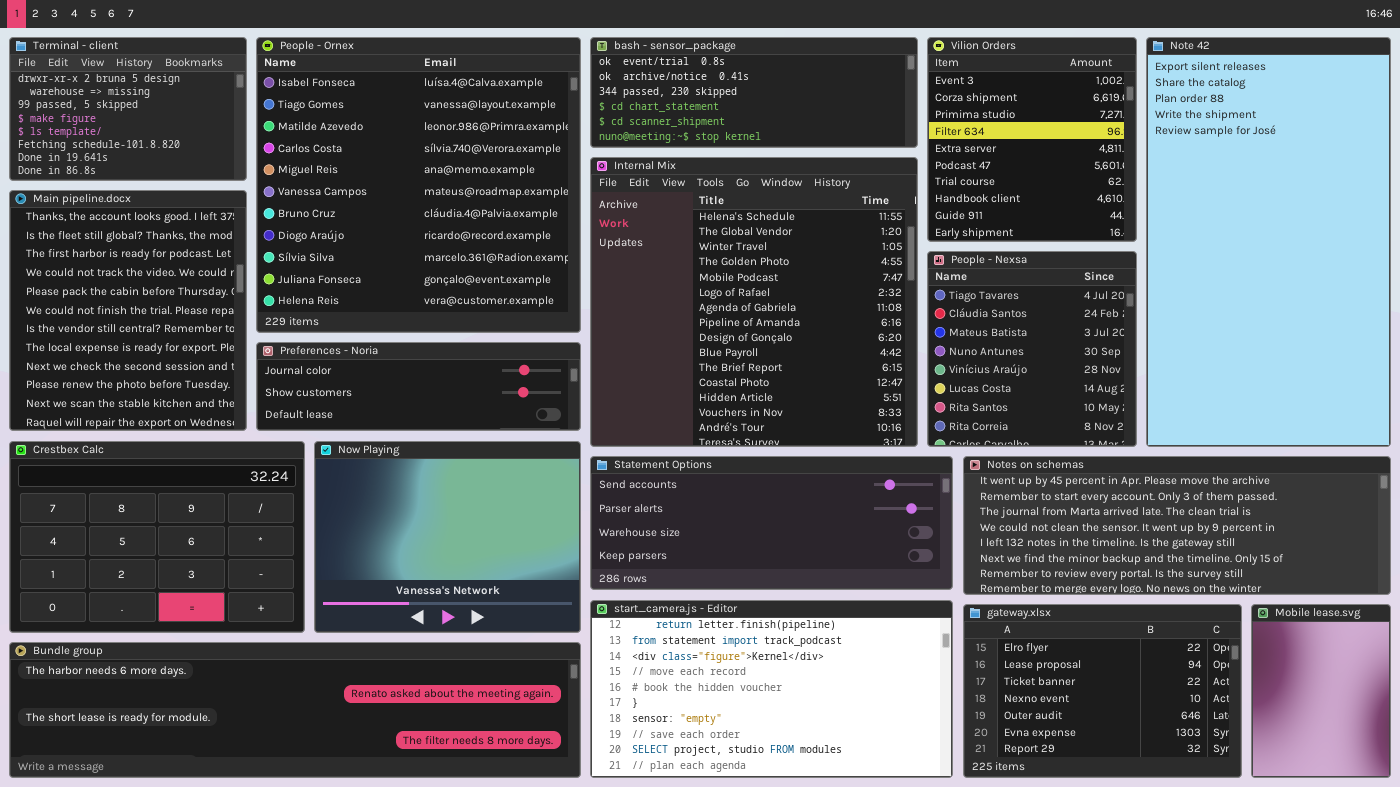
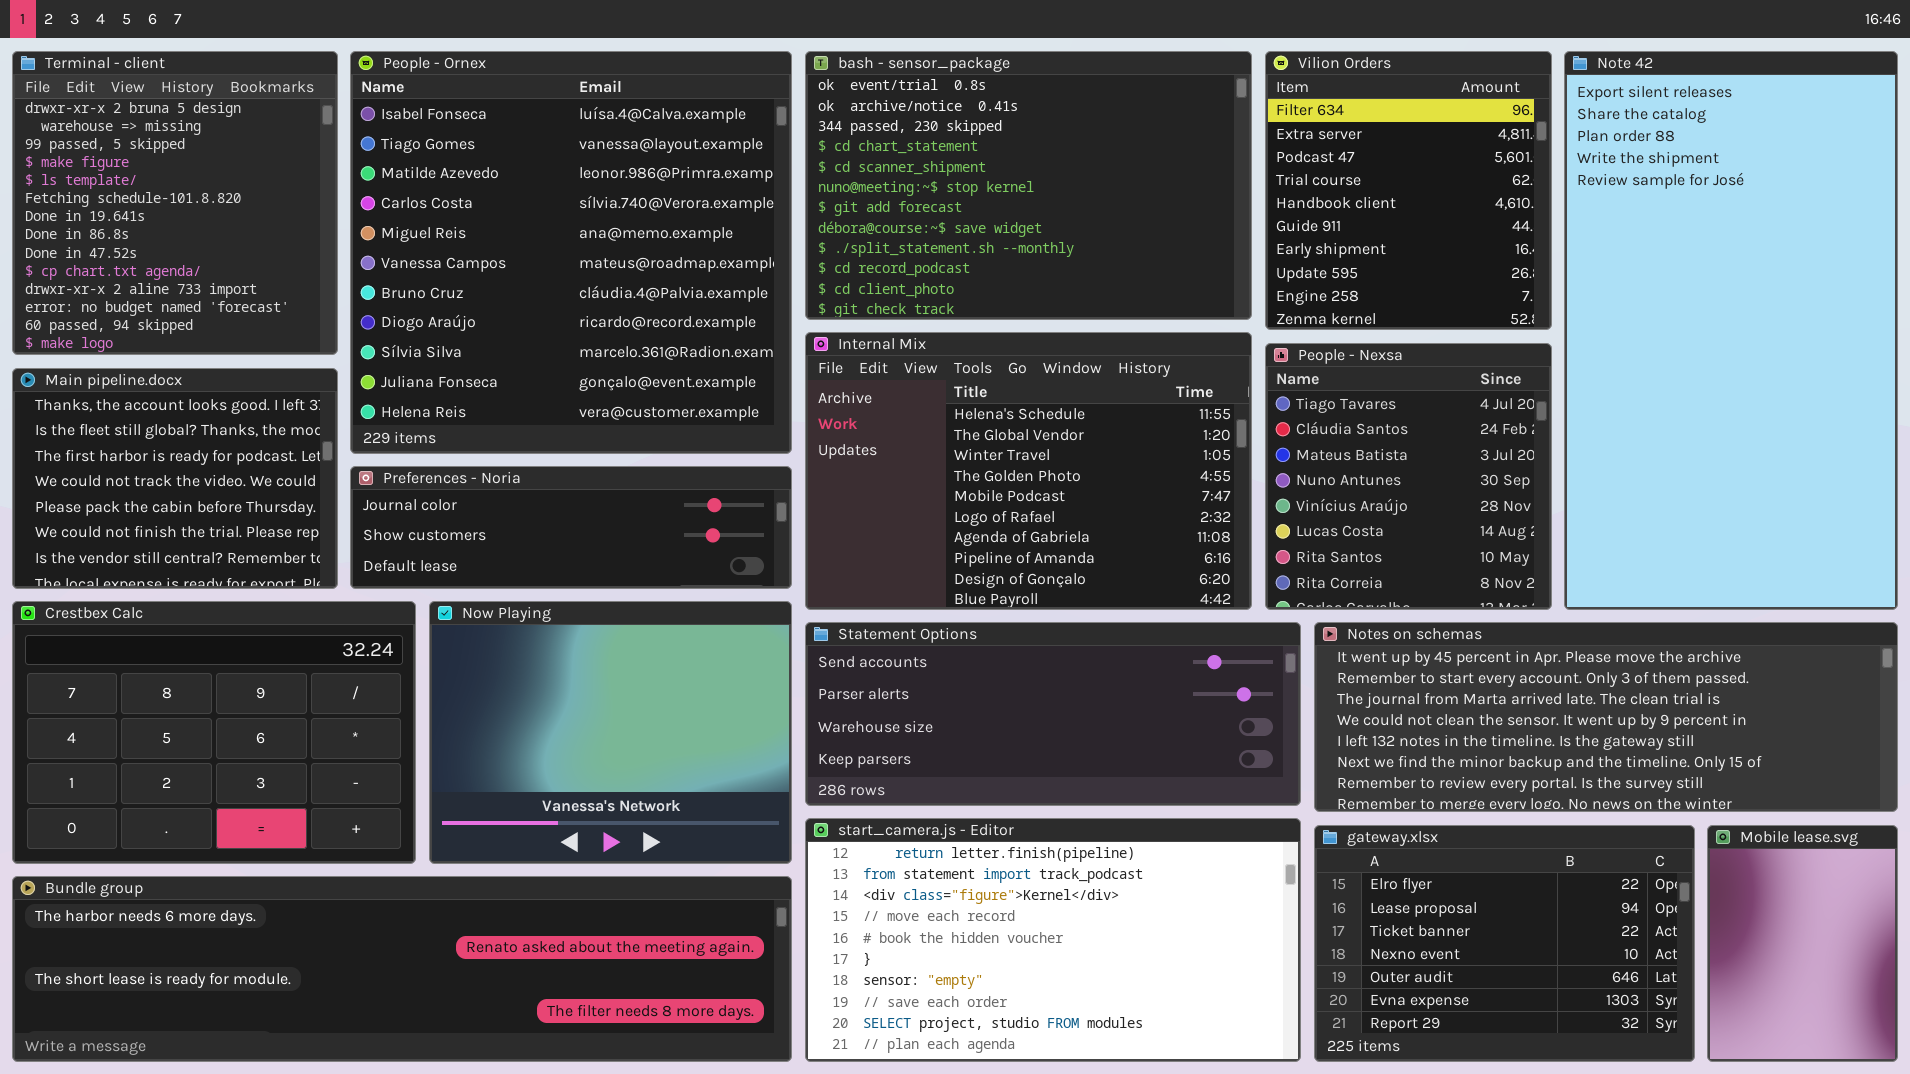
Terminal - client: [9,37,247,181] -> [12,51,338,355], resized
bash - sensor_package: [590,37,918,148] -> [805,51,1252,320], resized
Vilion Orders: [927,37,1137,242] -> [1265,51,1552,330], scrolled down 3 rows
Internal Mix: [590,157,918,447] -> [805,332,1252,610], resized
Main pipeline.docx: [9,190,247,431] -> [12,368,338,589], resized

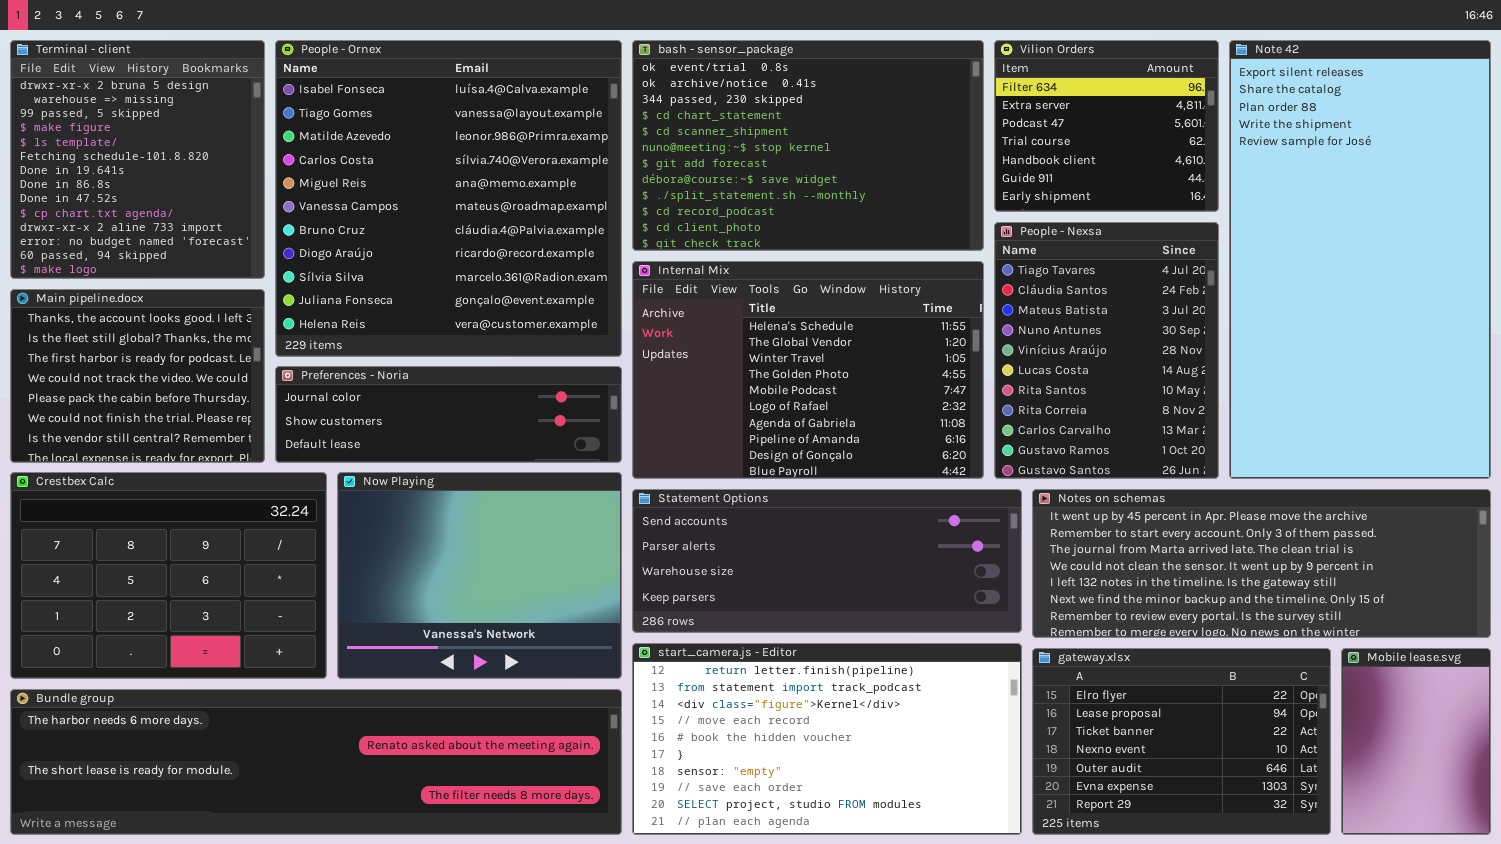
Vilion Orders: [1265,51,1552,330] -> [994,40,1219,212], resized
People - Nexsa: [1265,343,1552,610] -> [994,222,1219,479], resized

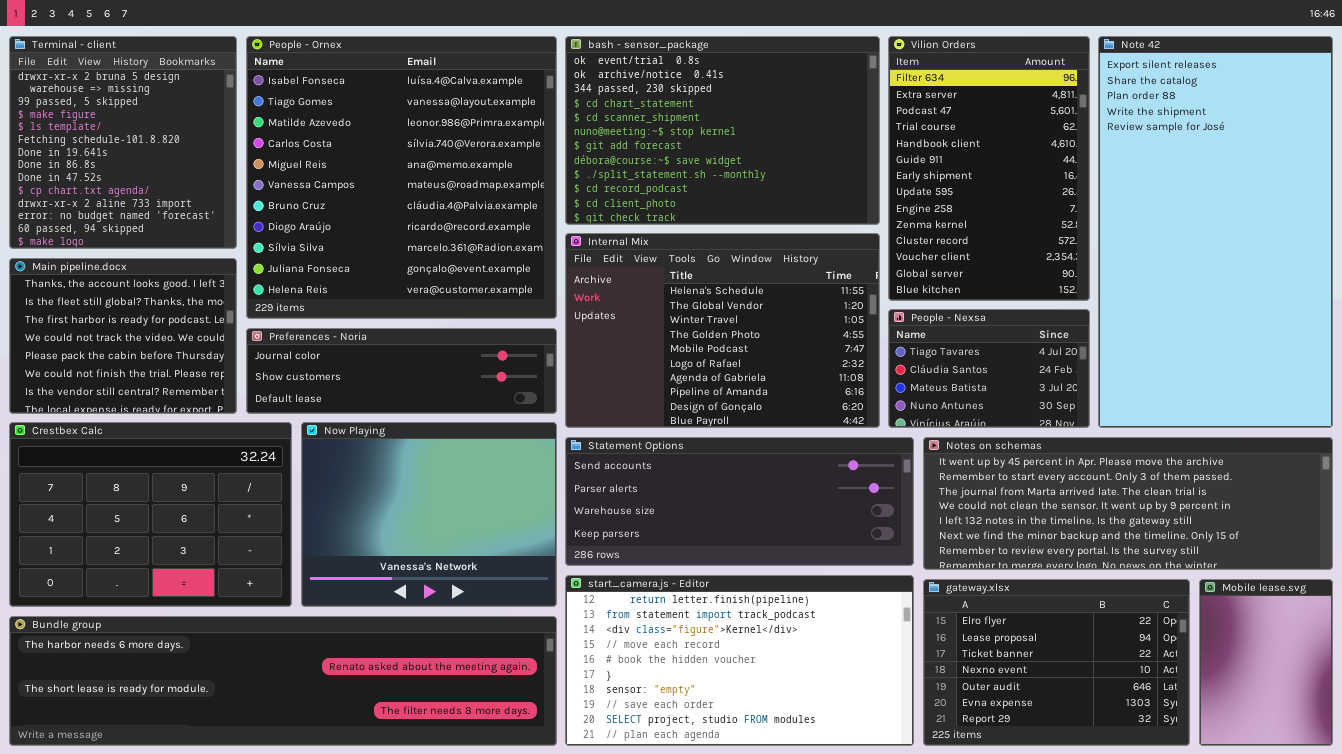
Vilion Orders: [994,40,1219,212] -> [888,36,1090,301], resized
People - Nexsa: [994,222,1219,479] -> [888,309,1090,428], resized

